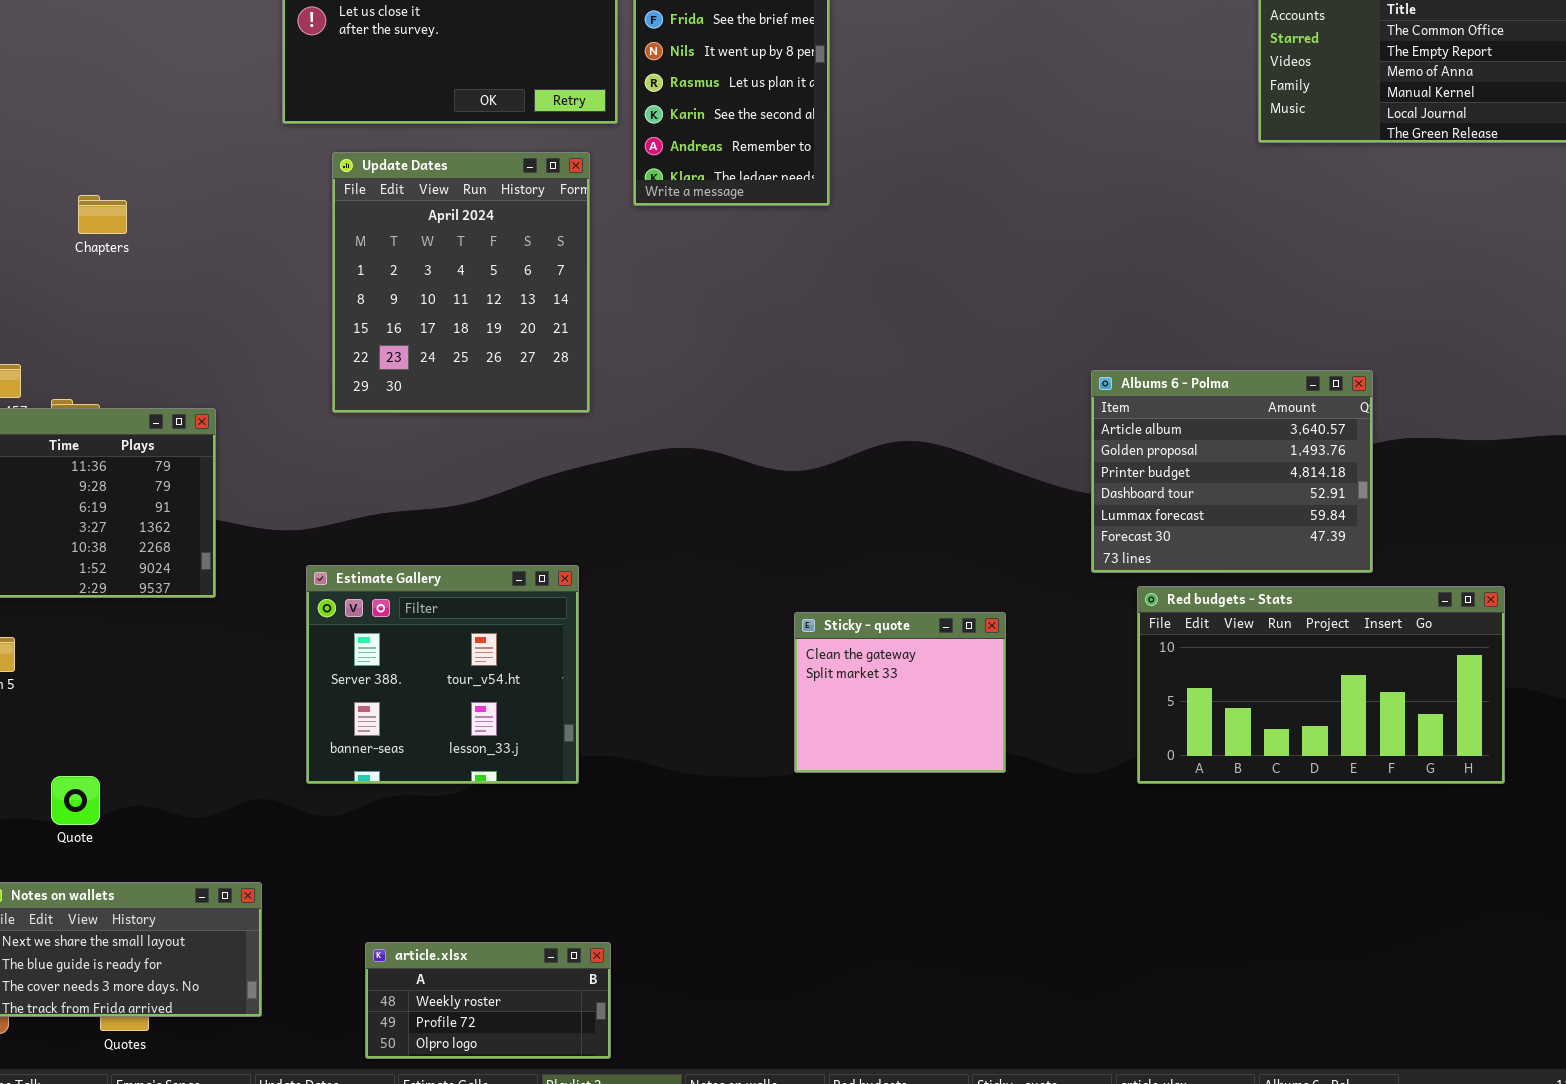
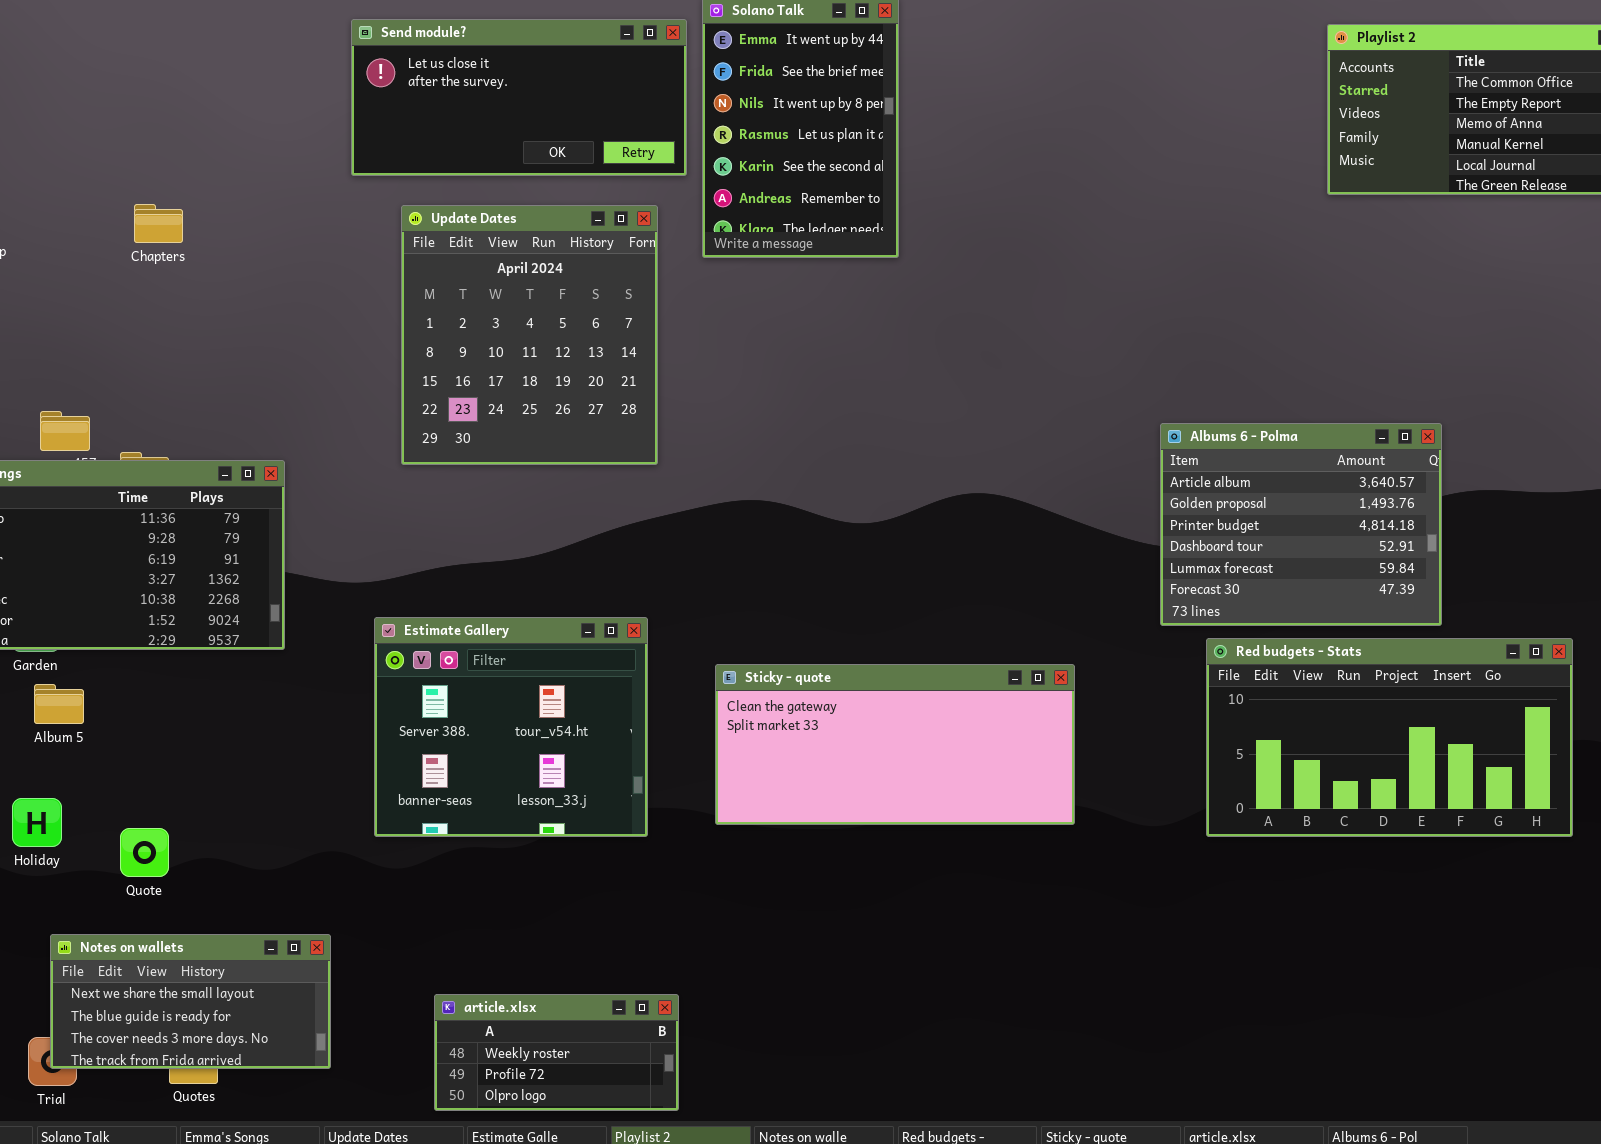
Chapters: [78,195,127,234] -> [134,204,183,243], moved
Sticky - quote: [794,612,1006,773] -> [715,664,1075,825], resized

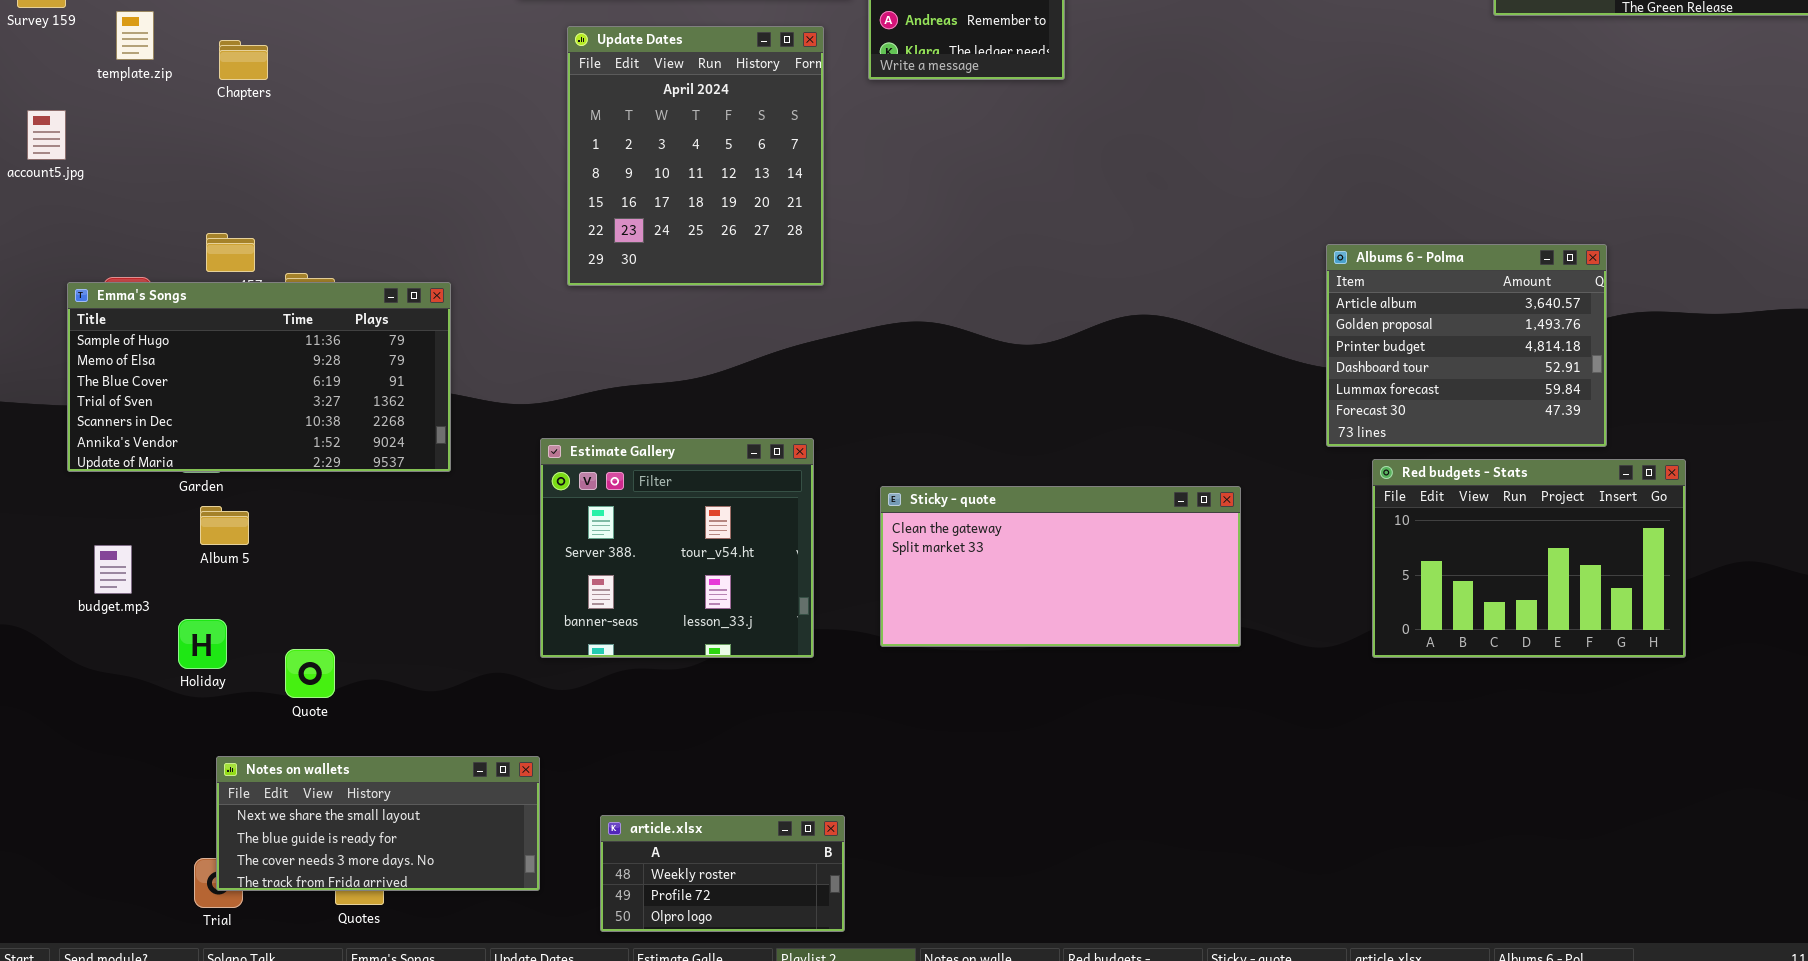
Chapters: [134,204,183,243] -> [219,40,268,80], moved
Red budgets - Stats: [1206,638,1573,837] -> [1372,459,1686,658], resized
Notes on wallets: [50,934,331,1069] -> [216,756,540,891], resized

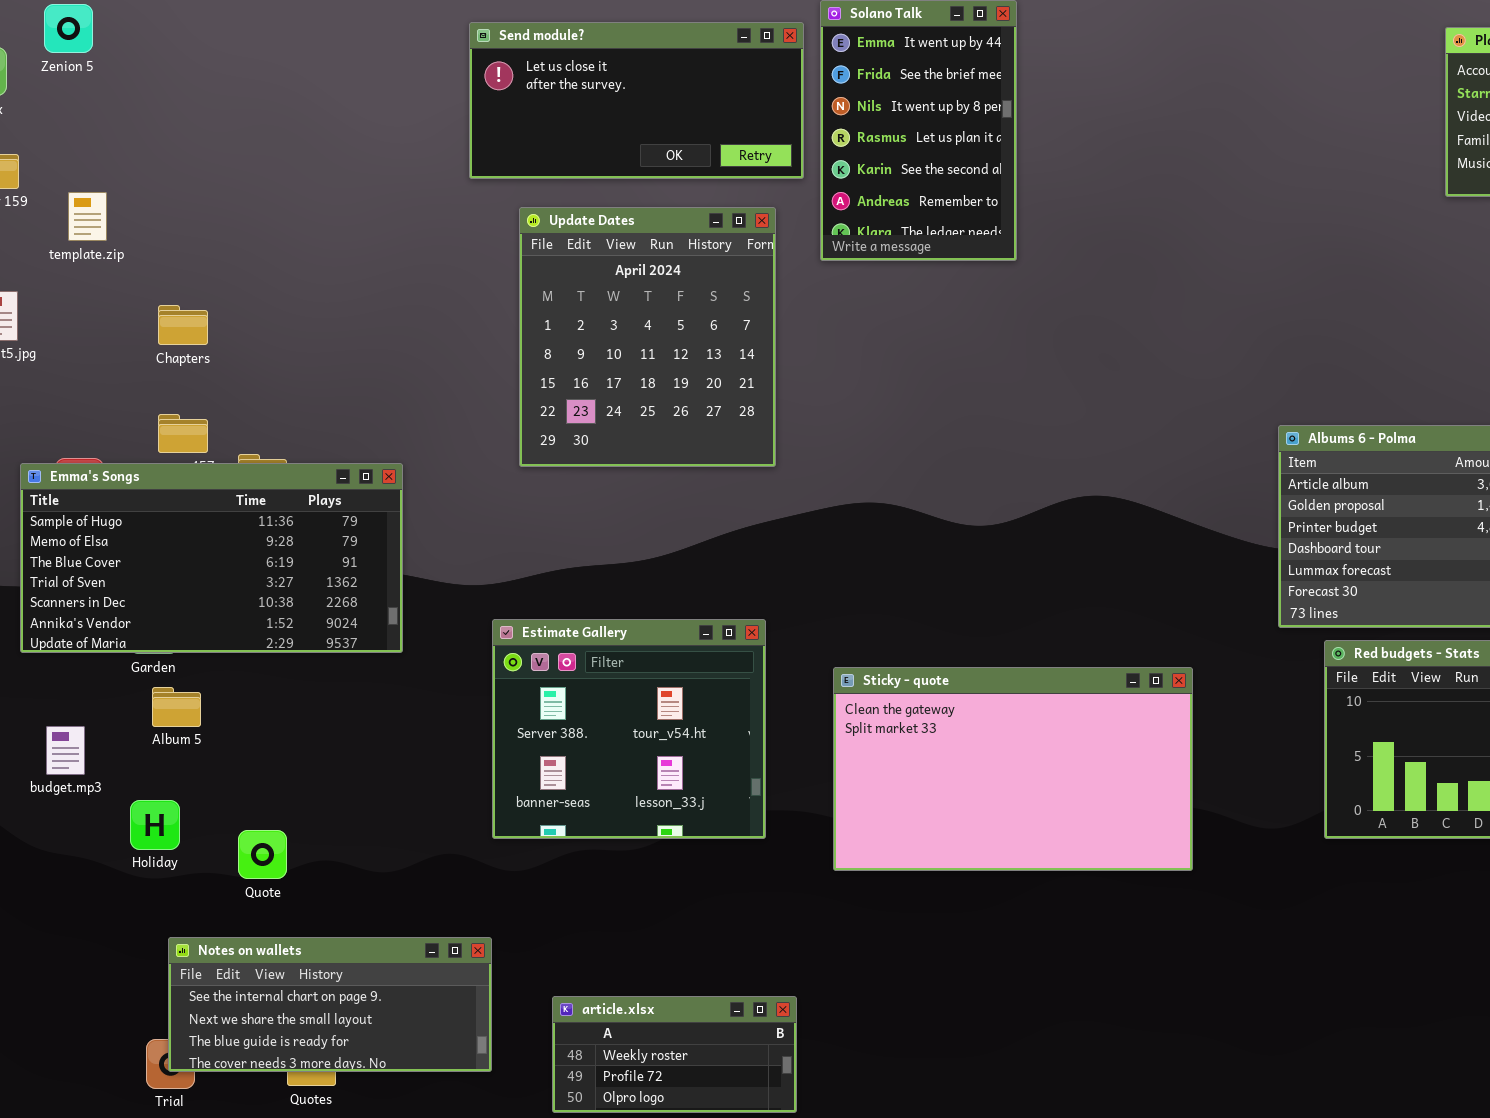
Chapters: [219,40,268,80] -> [158,305,208,345], moved
Sticky - quote: [880,486,1241,647] -> [833,667,1193,871], resized
Notes on wallets: [216,756,540,891] -> [168,937,492,1072], scrolled up 1 row

